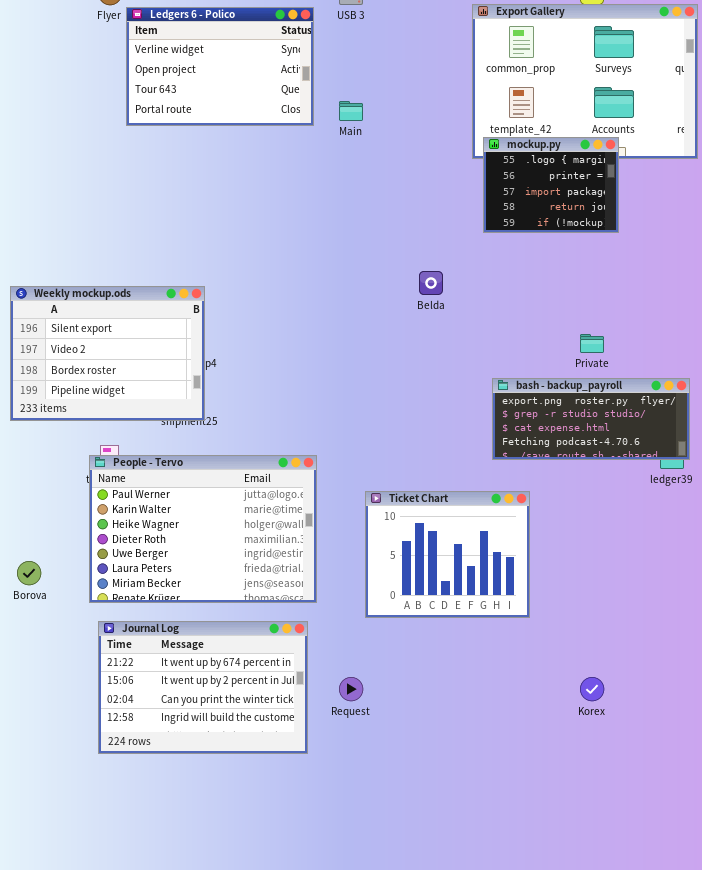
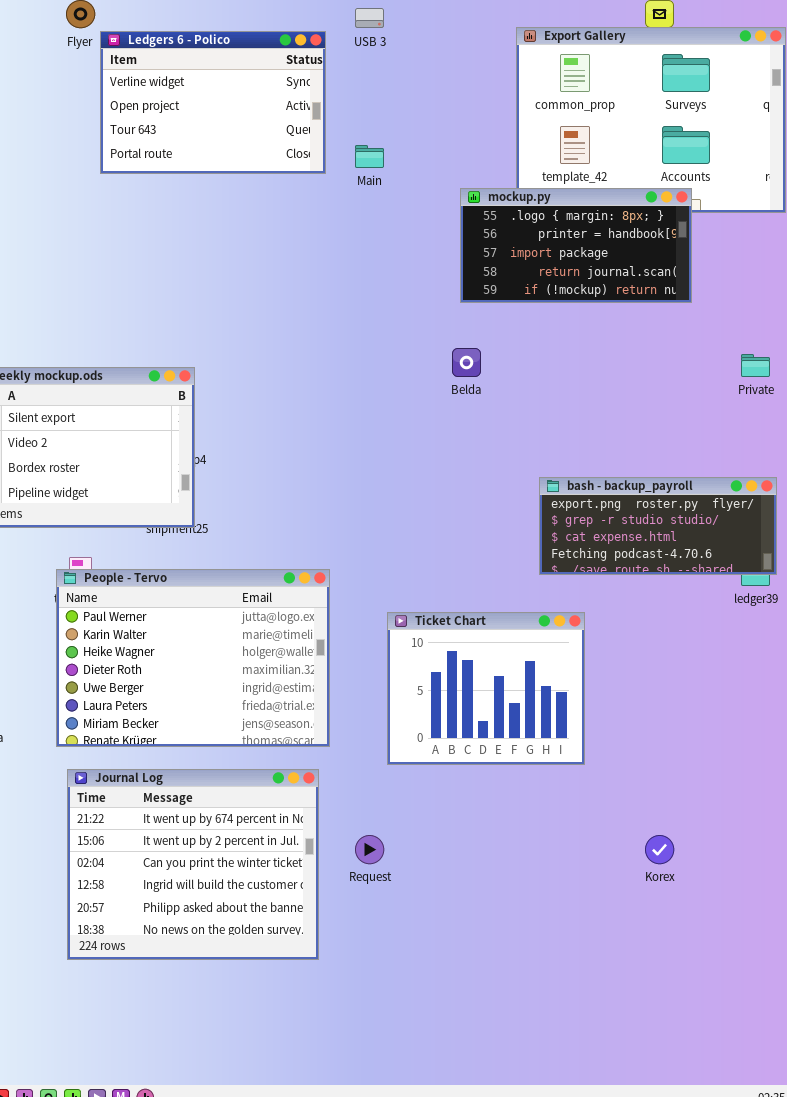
mockup.py: [483,137,619,233] -> [460,188,692,303], resized
Private: [580,334,604,353] -> [741,354,770,377], moved
Journal Log: [98,621,308,754] -> [67,769,319,960], resized

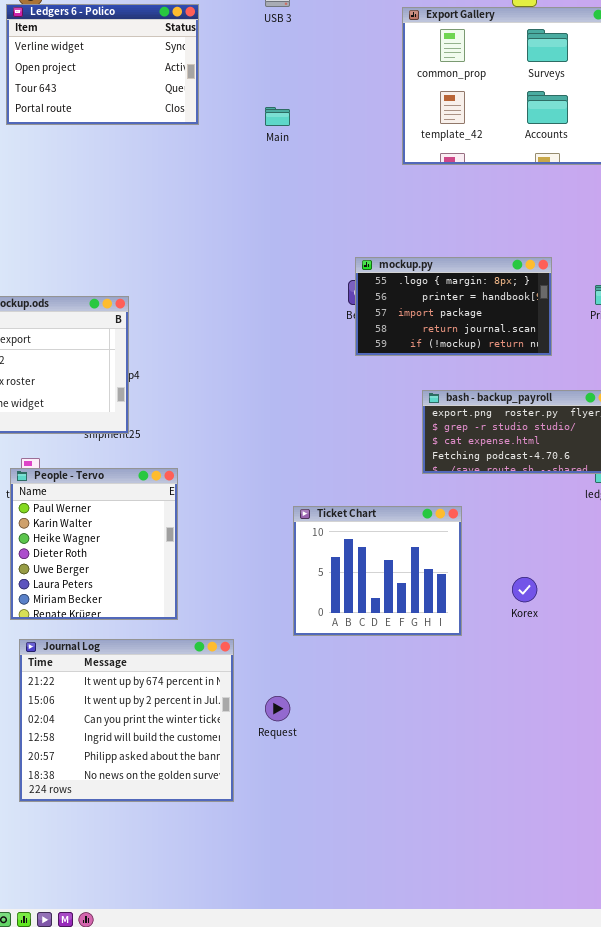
Ledgers 6 - Polico: [100,31,326,174] -> [6,4,199,125], moved
mockup.py: [460,188,692,303] -> [355,257,552,356], moved
People - Tervo: [56,569,330,747] -> [10,468,178,620], resized
Korex: [645,835,674,864] -> [512,577,537,602], moved

